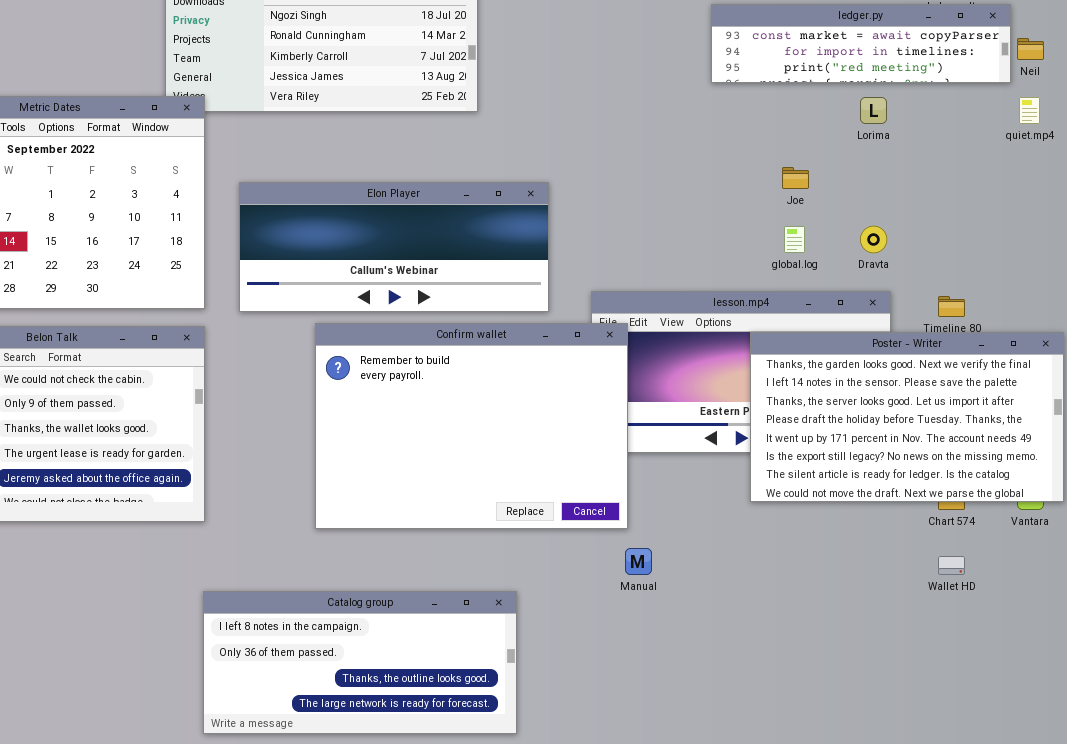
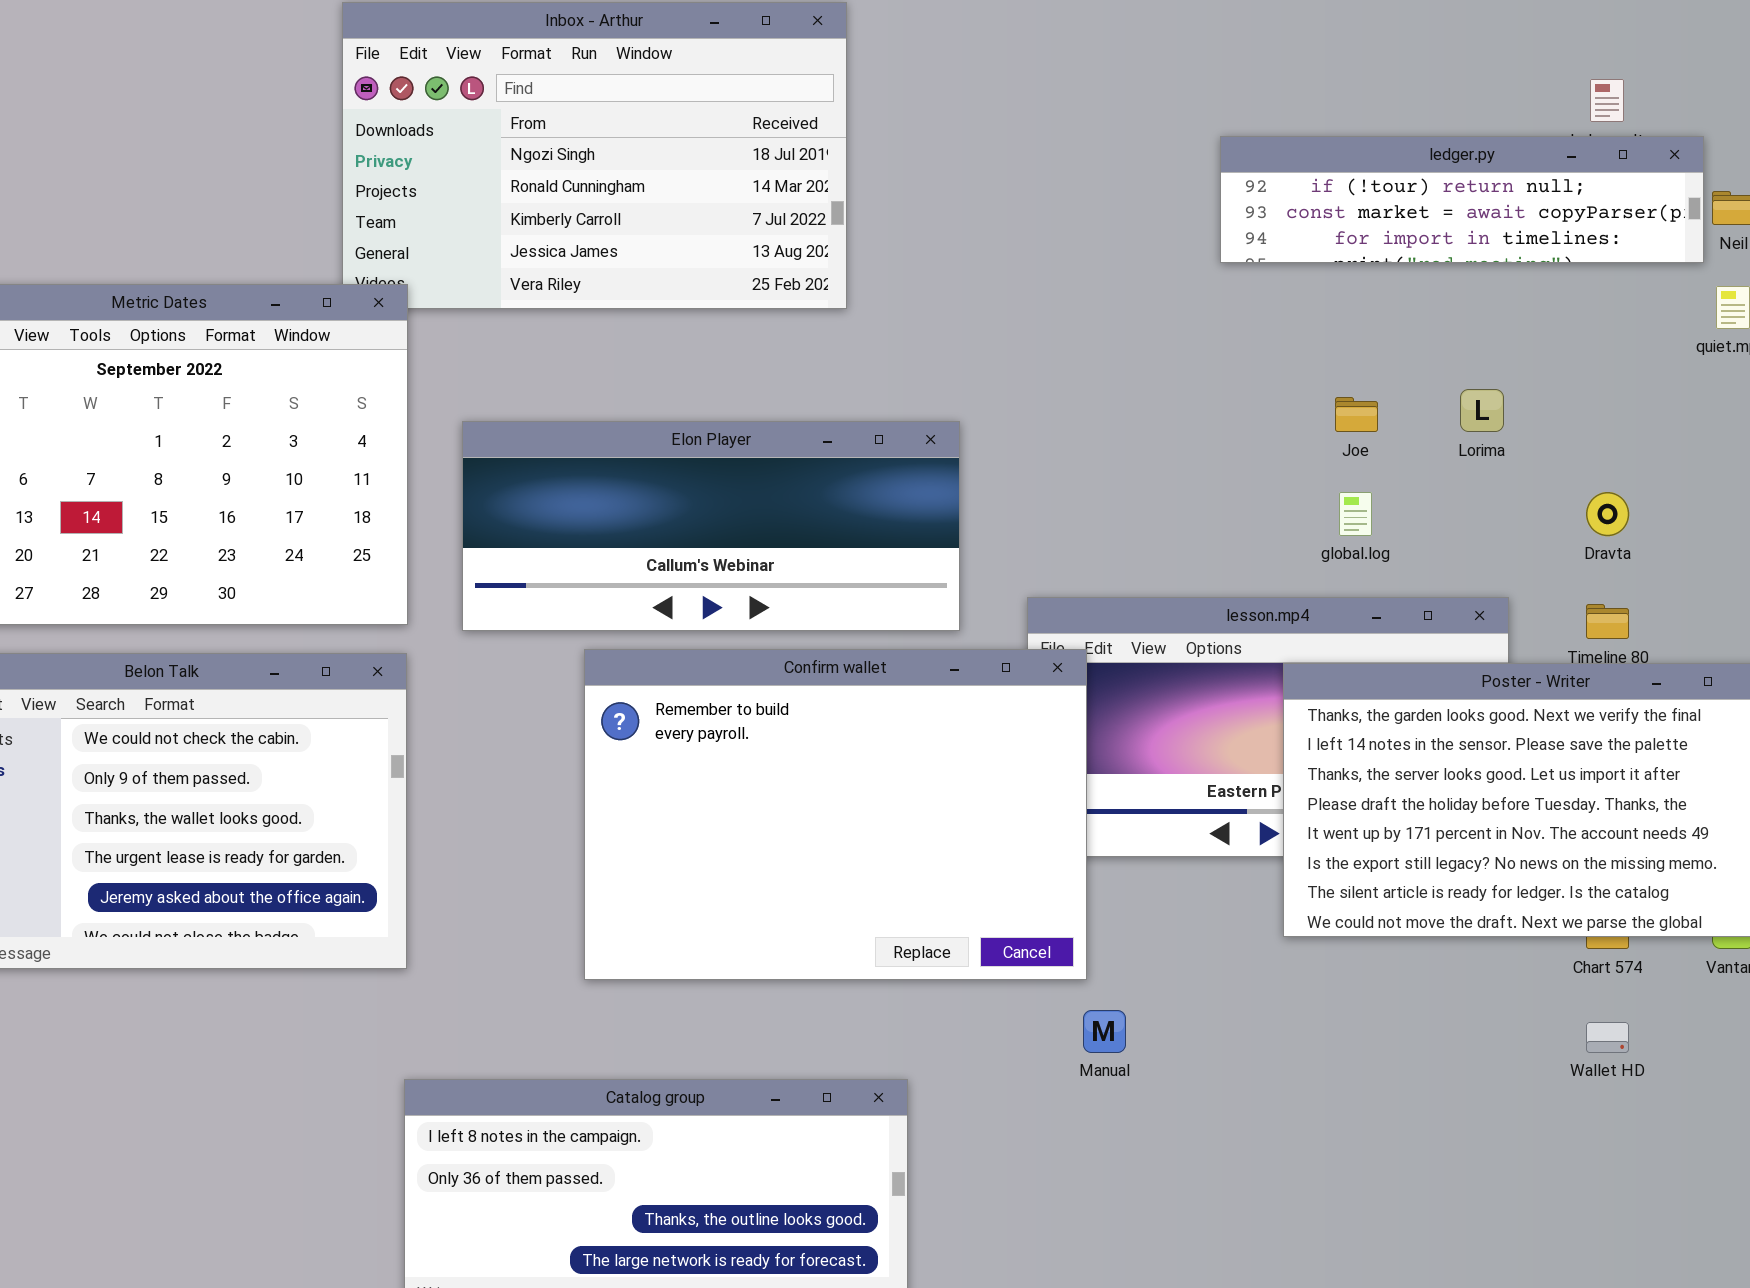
ledger.py: [711,4,1011,83] -> [1220,136,1704,263], scrolled up 1 row
Lorima: [860,97,887,124] -> [1460,389,1504,432], moved
Dravta: [860,226,887,253] -> [1586,492,1629,536], moved

